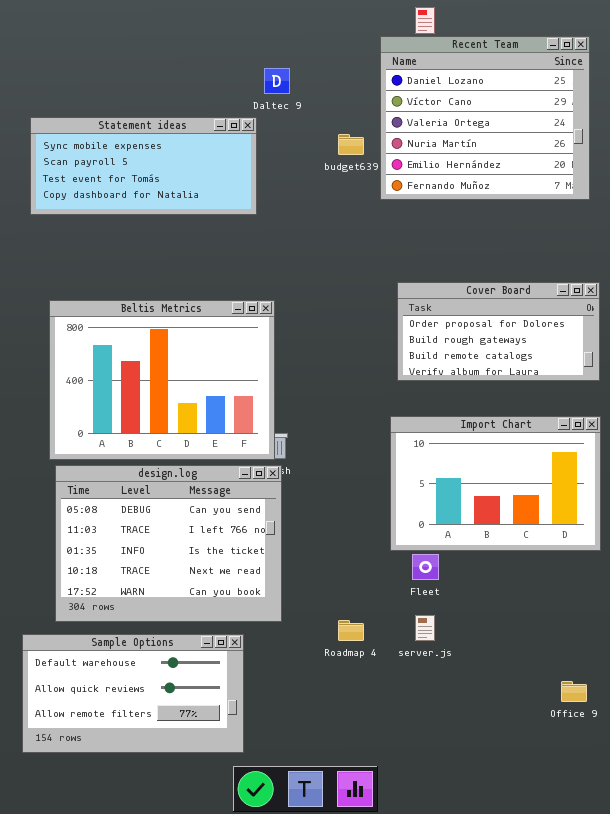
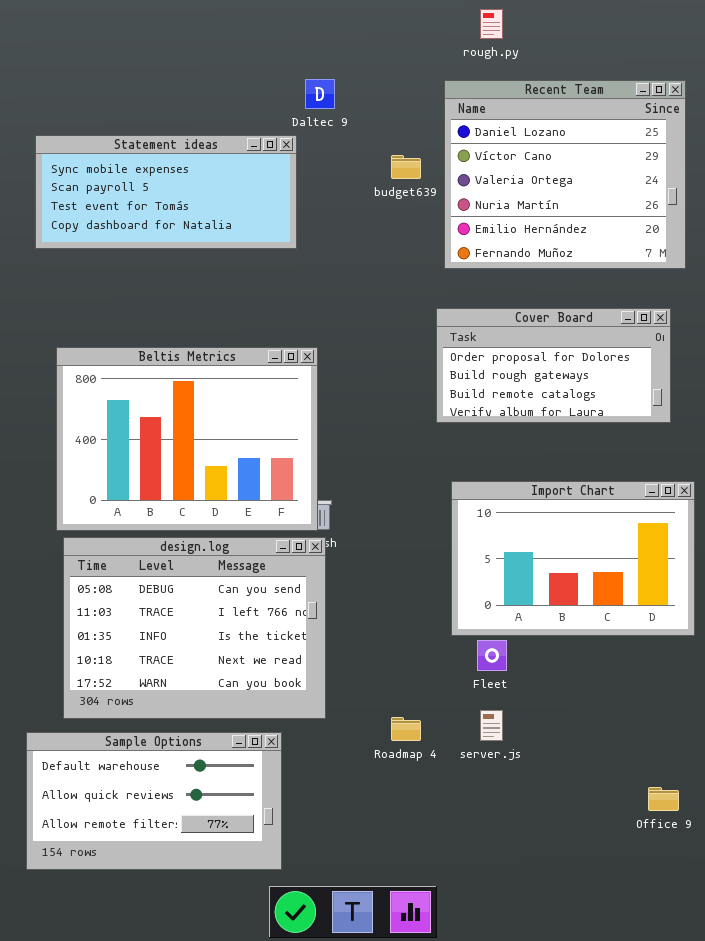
Recent Team: [380,36,590,200] -> [444,80,686,269], moved
Cover Board: [397,282,600,381] -> [436,308,671,423], moved

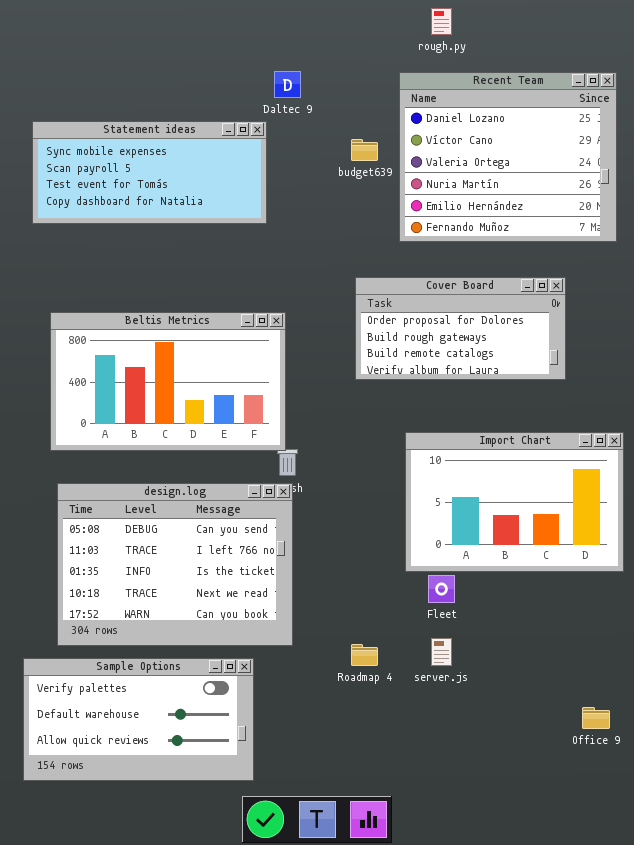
Cover Board: [436,308,671,423] -> [355,277,566,380], moved
Beltis Metrics: [56,347,318,531] -> [50,312,286,451], resized
Sample Options: [26,732,282,870] -> [23,658,254,781], scrolled up 1 row

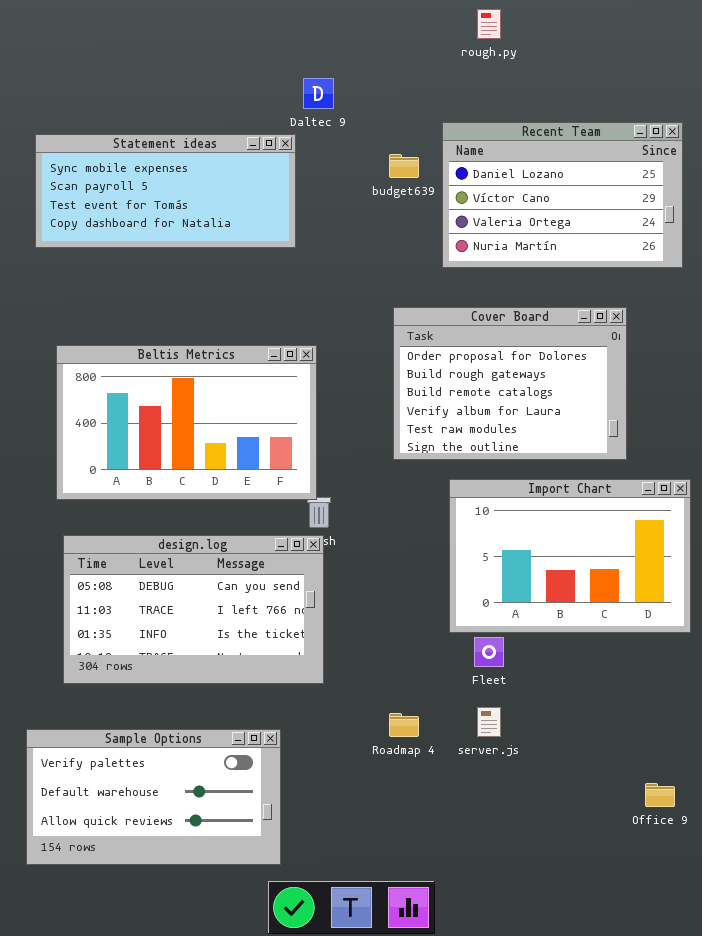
Recent Team: [399,72,617,242] -> [442,122,683,268], resized
Cover Board: [355,277,566,380] -> [393,307,627,460], resized
design.log: [57,483,293,646] -> [63,535,324,684], resized

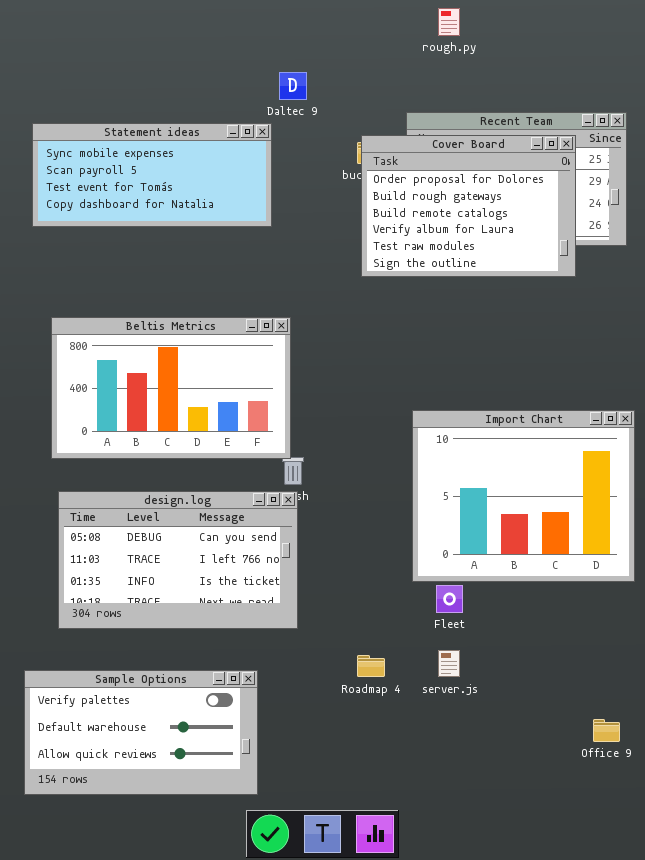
Cover Board: [393,307,627,460] -> [361,135,576,277], moved
Import Chart: [449,479,691,633] -> [412,410,635,582], resized

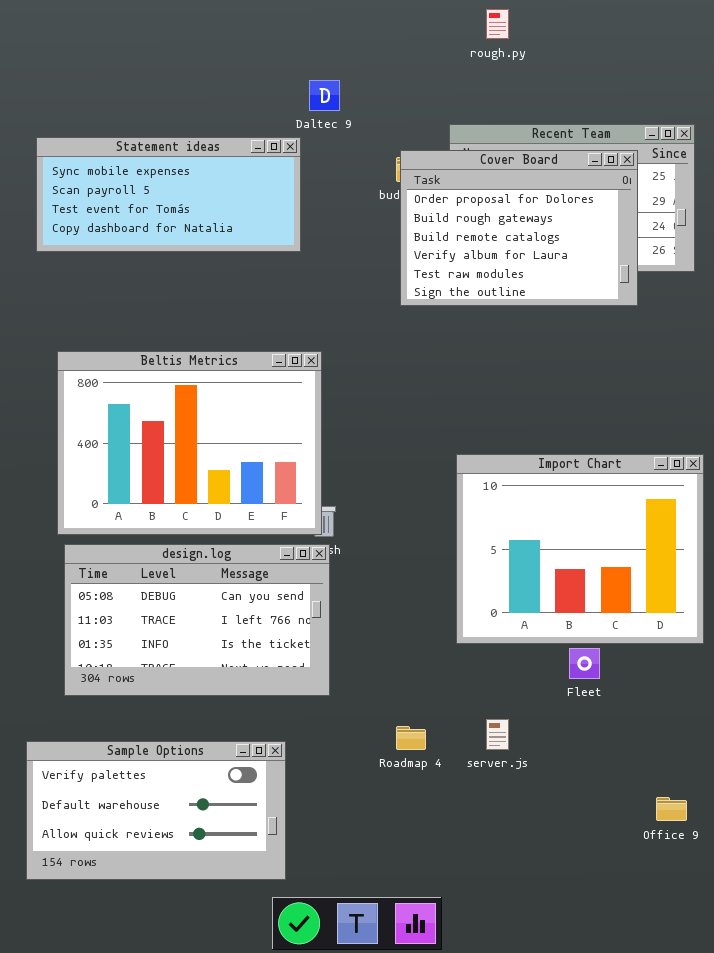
Beltis Metrics: [51,317,291,459] -> [57,351,322,535], resized
Fleet: [436,585,463,613] -> [569,648,600,679], moved

